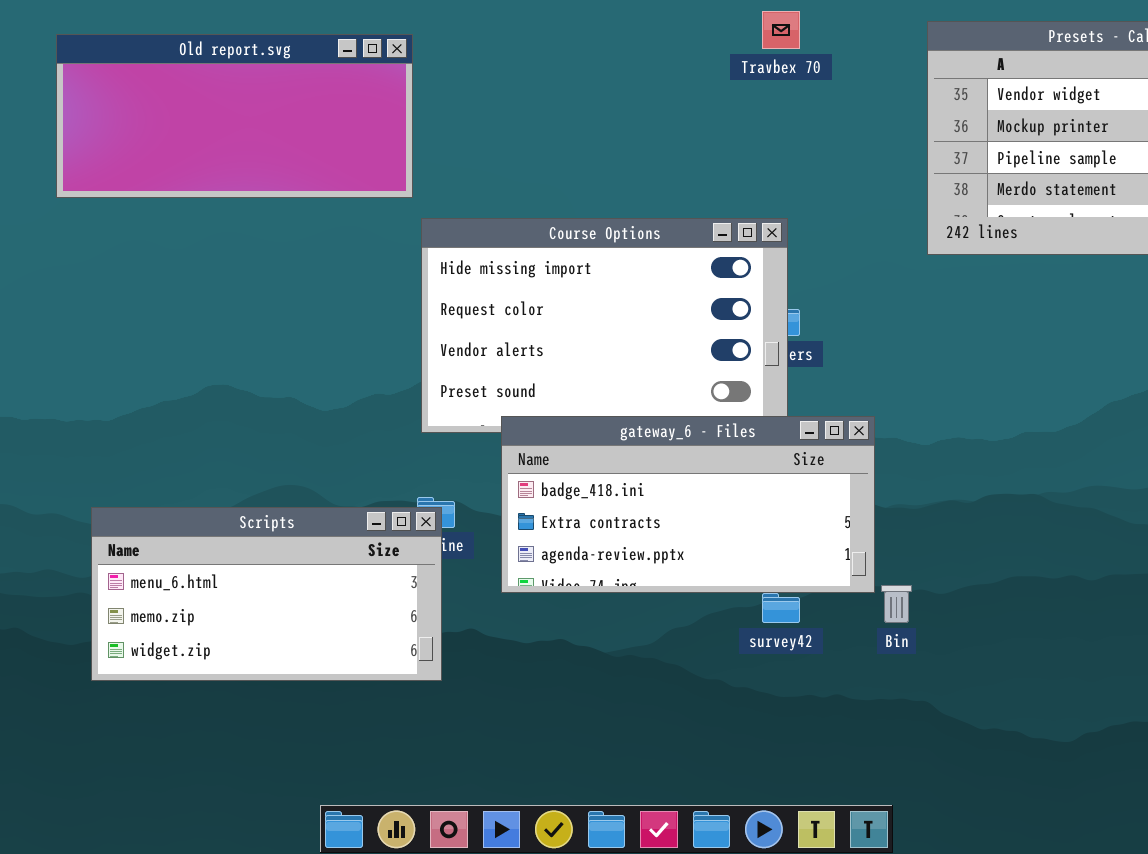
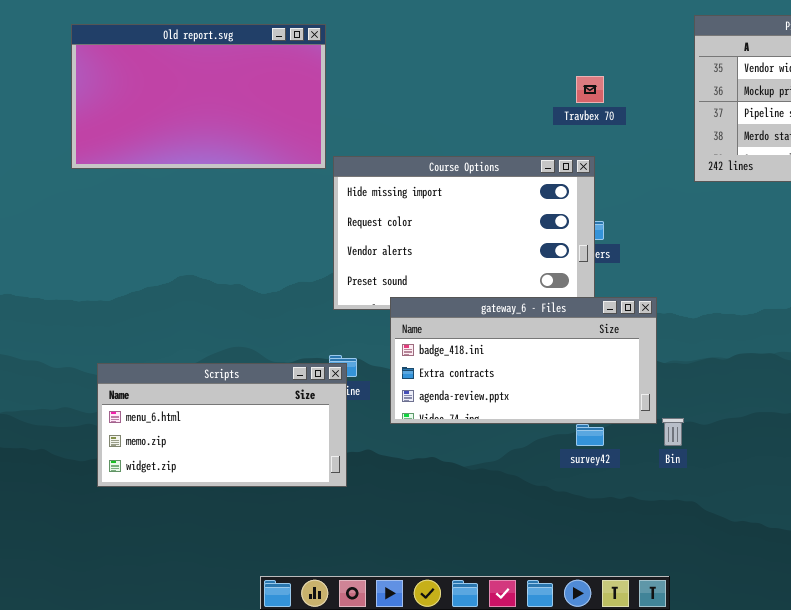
Travbex 70: [762,11,800,49] -> [576,76,604,103], moved
Old report.svg: [56,34,413,198] -> [71,24,326,169], resized

